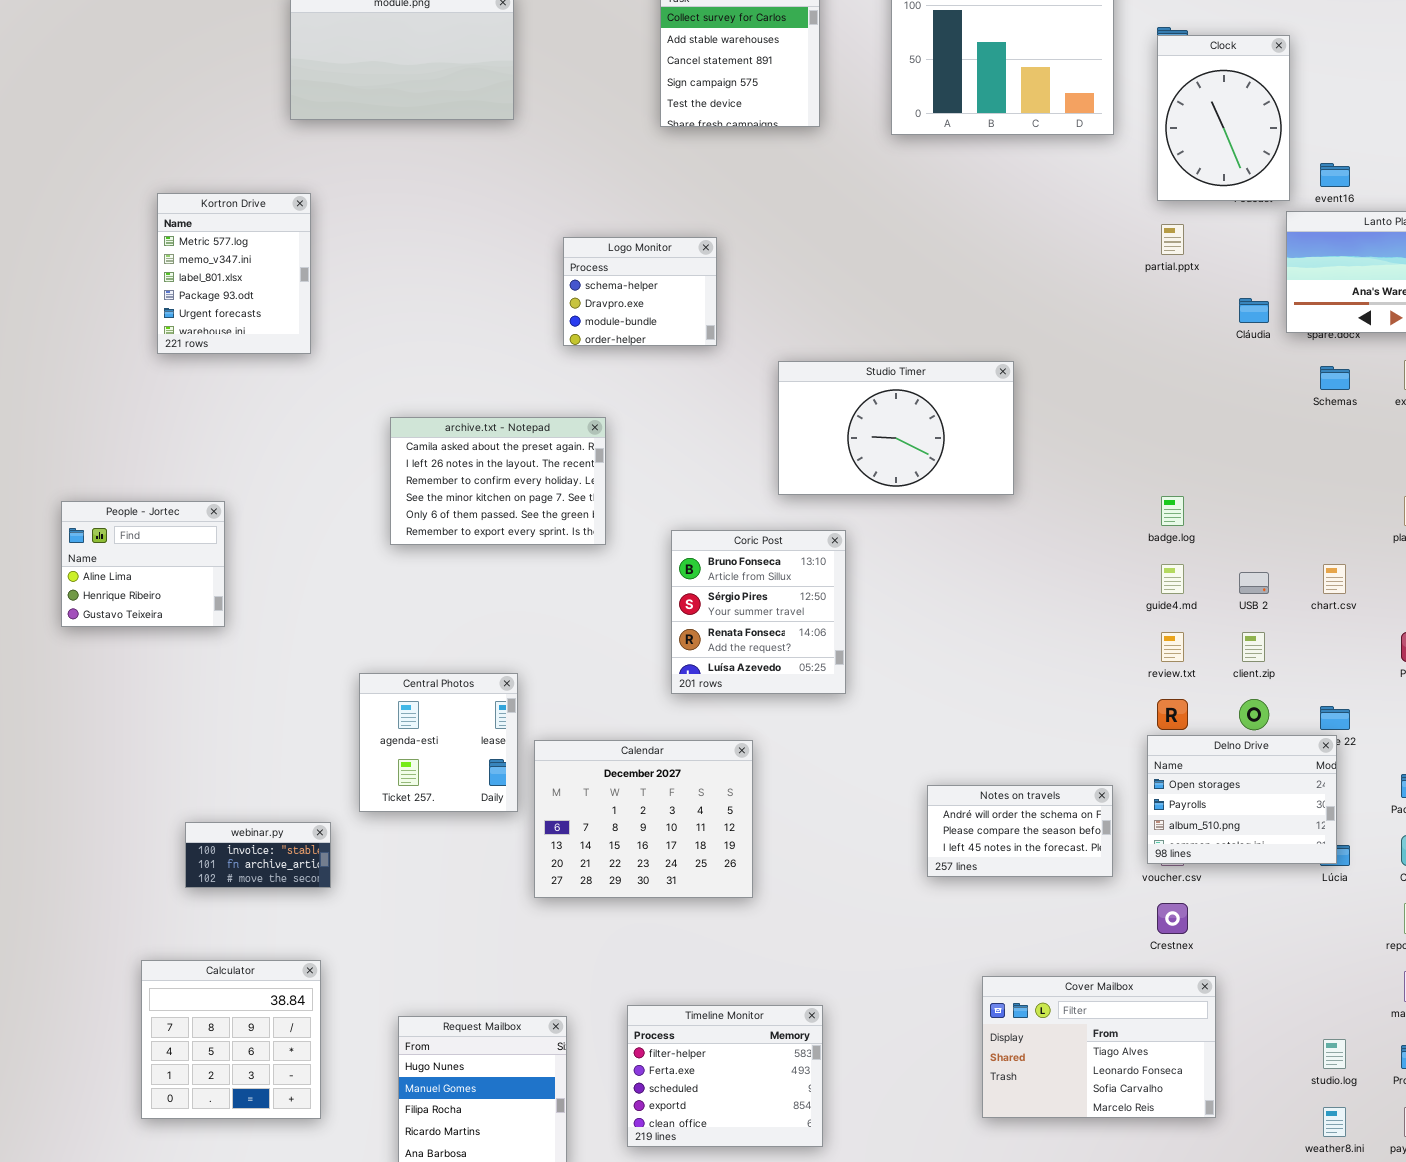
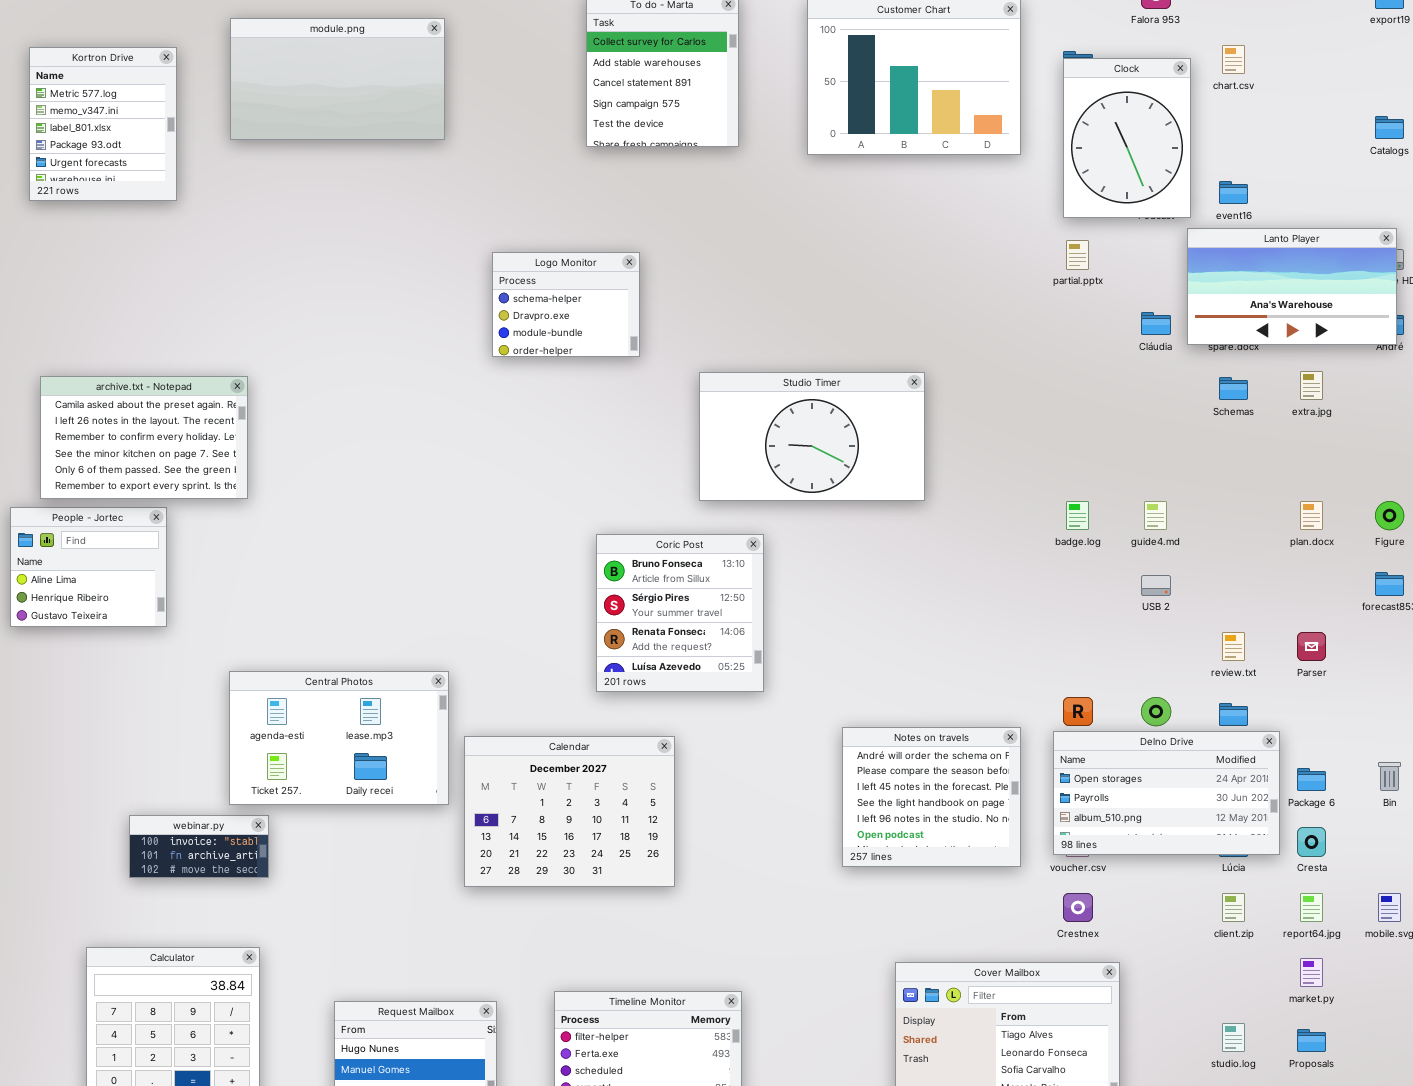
Kortron Drive: [157,193,311,354] -> [29,47,177,201], moved
archive.txt - Notepad: [390,417,606,545] -> [40,376,248,499], moved
guide4.md: [1161,564,1184,594] -> [1144,501,1167,530], moved
chart.csv: [1323,564,1346,594] -> [1222,45,1245,74], moved
review.txt: [1161,632,1184,662] -> [1222,632,1245,661], moved
client.zip: [1242,632,1265,662] -> [1222,893,1245,922], moved
Central Photos: [359,673,518,812] -> [229,671,449,805], resized
Delno Drive: [1147,735,1337,864] -> [1053,731,1280,855], resized
Notes on travels: [927,785,1113,877] -> [842,727,1021,867], resized

